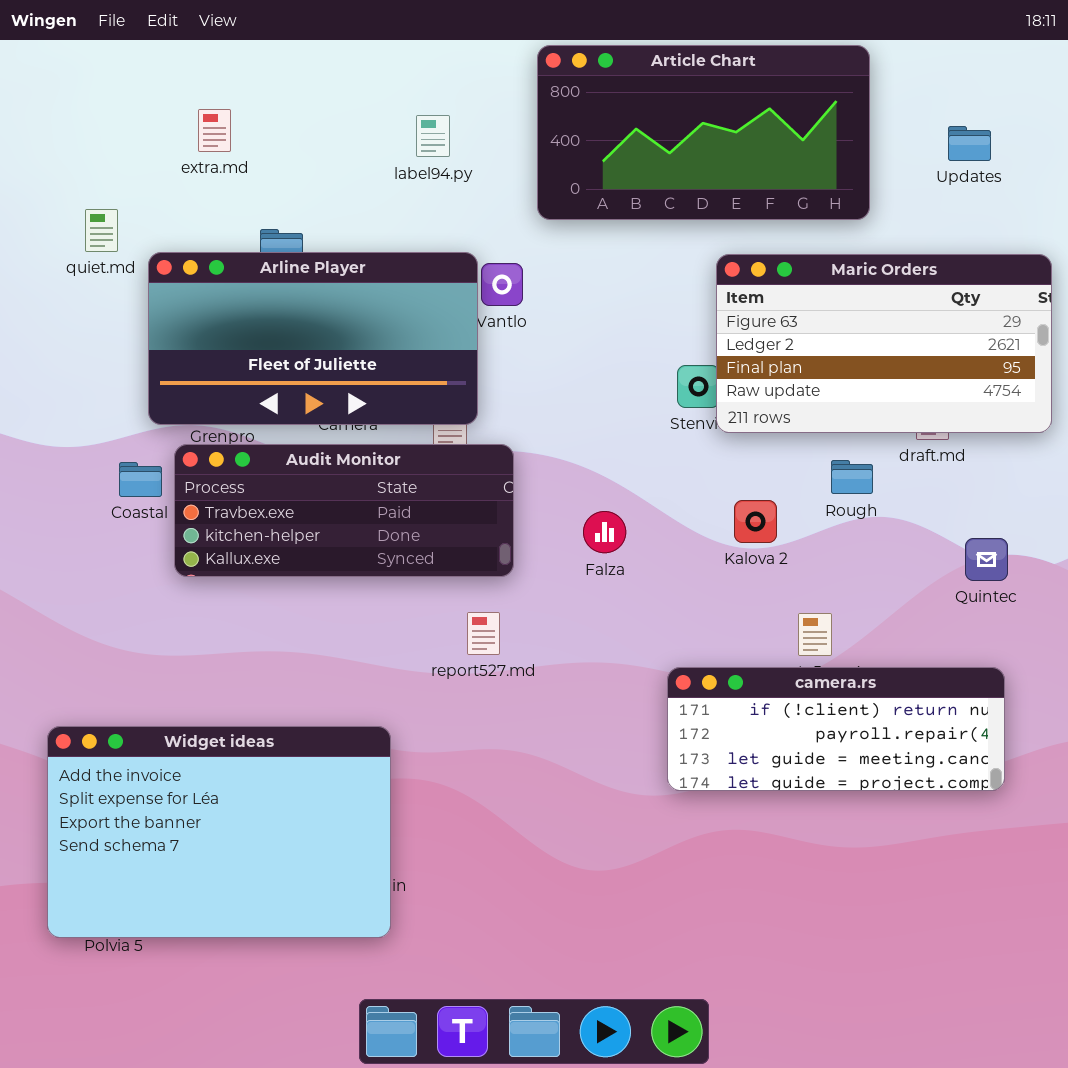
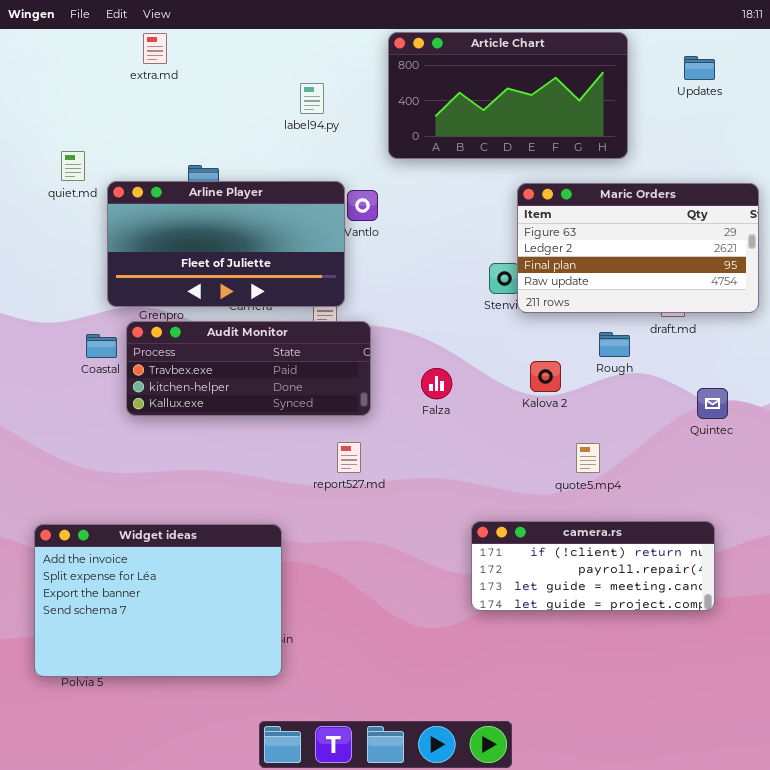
extra.md: [198,109,231,152] -> [143,33,167,64], moved
Updates: [948,126,991,161] -> [684,56,715,80], moved
camera.rs: [667,667,1005,791] -> [471,521,715,611], moved

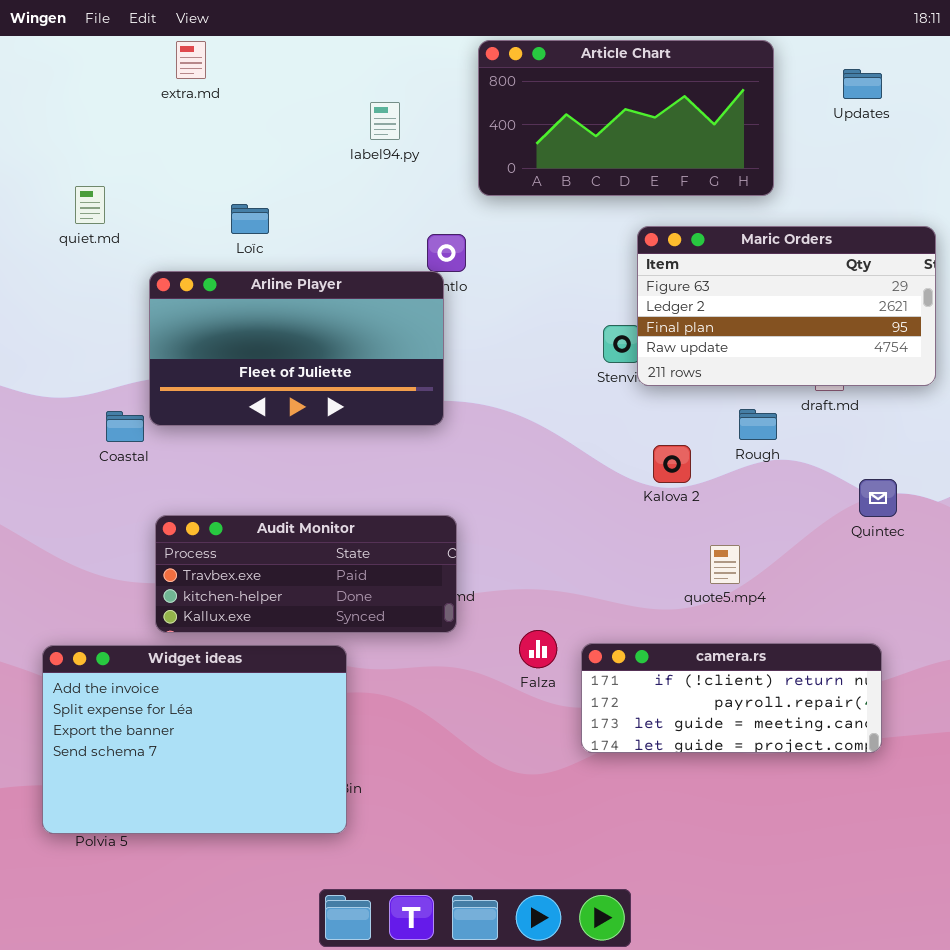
Arline Player: [107,181,345,307] -> [149,271,444,426], moved
Audit Monitor: [126,321,371,416] -> [155,515,457,633], moved
Falza: [421,368,452,399] -> [519,630,557,668], moved

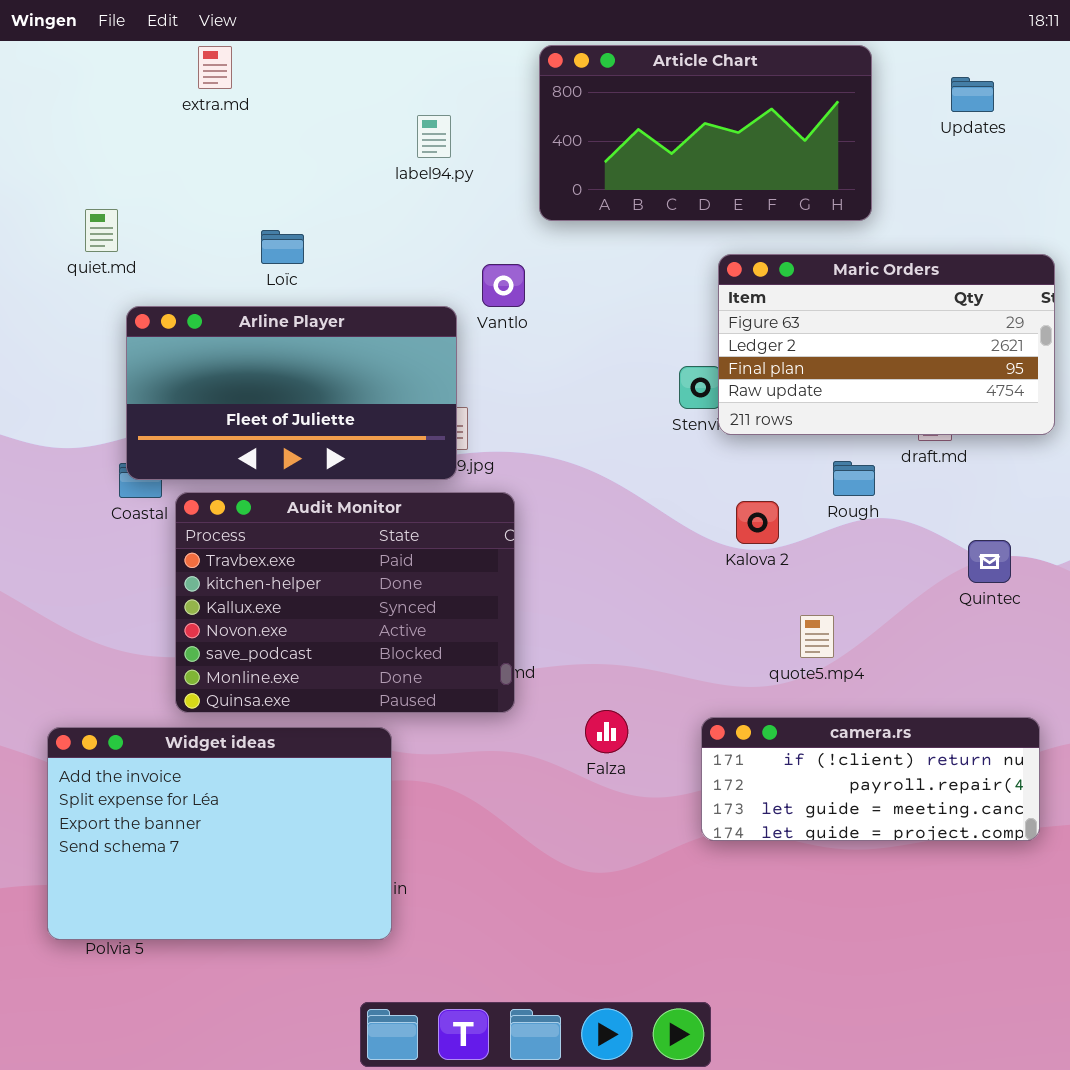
Arline Player: [149,271,444,426] -> [126,306,457,480], moved
Audit Monitor: [155,515,457,633] -> [175,492,515,713], resized
camera.rs: [581,643,882,753] -> [701,717,1040,841], moved

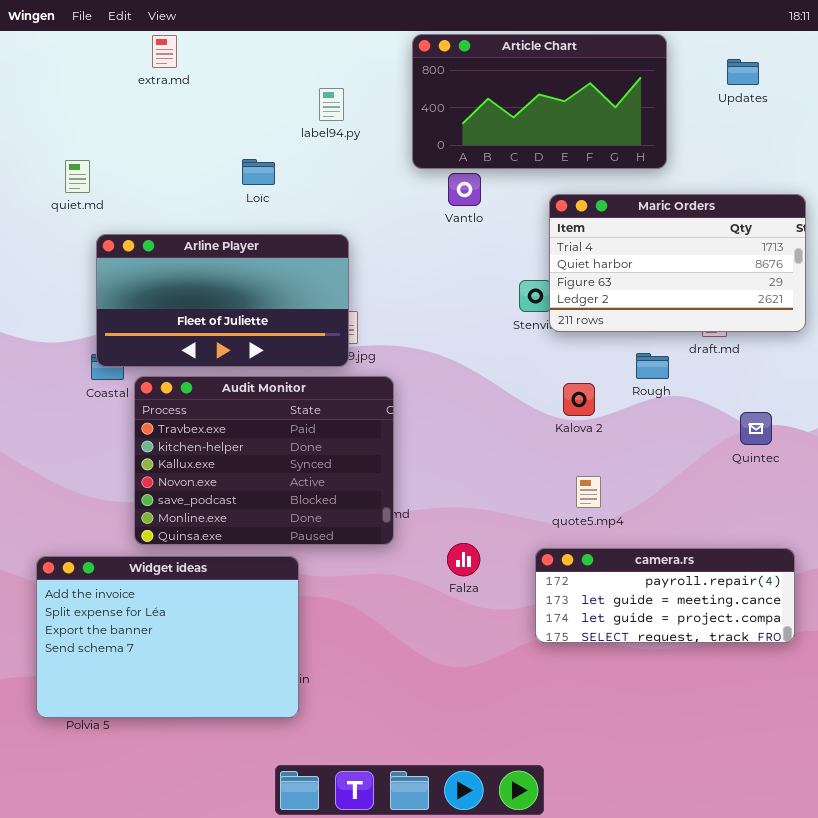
Loïc: [261,230,304,264] -> [242,159,275,185], moved
Maric Orders: [718,254,1055,435] -> [549,194,806,332], scrolled up 2 rows
Vantlo: [482,264,525,307] -> [448,173,481,206], moved
quote5.mp4: [800,615,834,658] -> [576,476,601,508], moved
camera.rs: [701,717,1040,841] -> [535,548,795,643], scrolled down 1 row

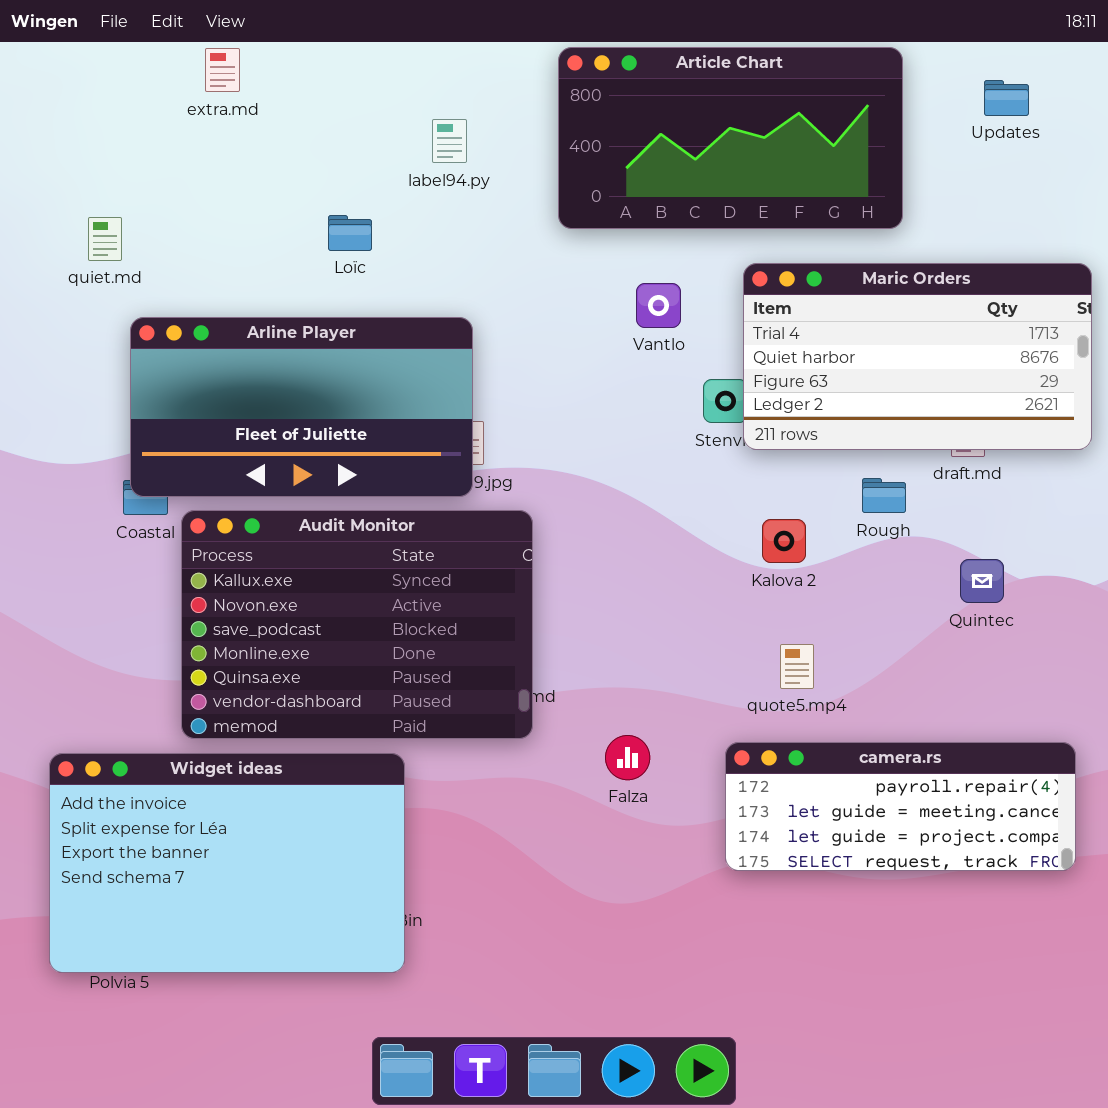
Vantlo: [448,173,481,206] -> [636,283,681,328], moved
Audit Monitor: [134,376,394,545] -> [181,510,533,739], scrolled down 2 rows
Quintec: [740,412,772,445] -> [960,559,1004,603], moved

